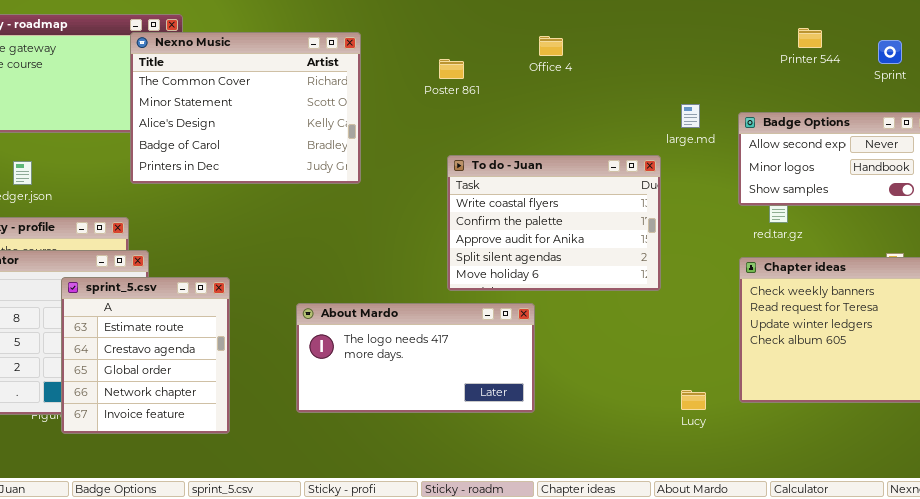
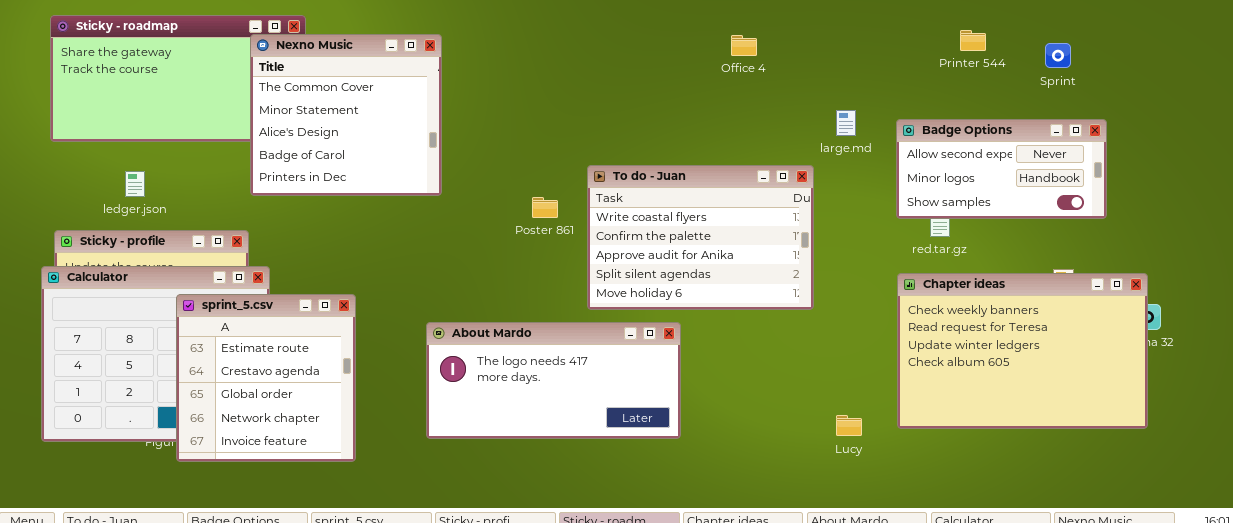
Nexno Music: [130,32,361,184] -> [250,34,442,196], resized
Office 4: [539,36,563,56] -> [731,35,757,56], moved
Poster 861: [439,59,464,79] -> [532,197,558,218], moved

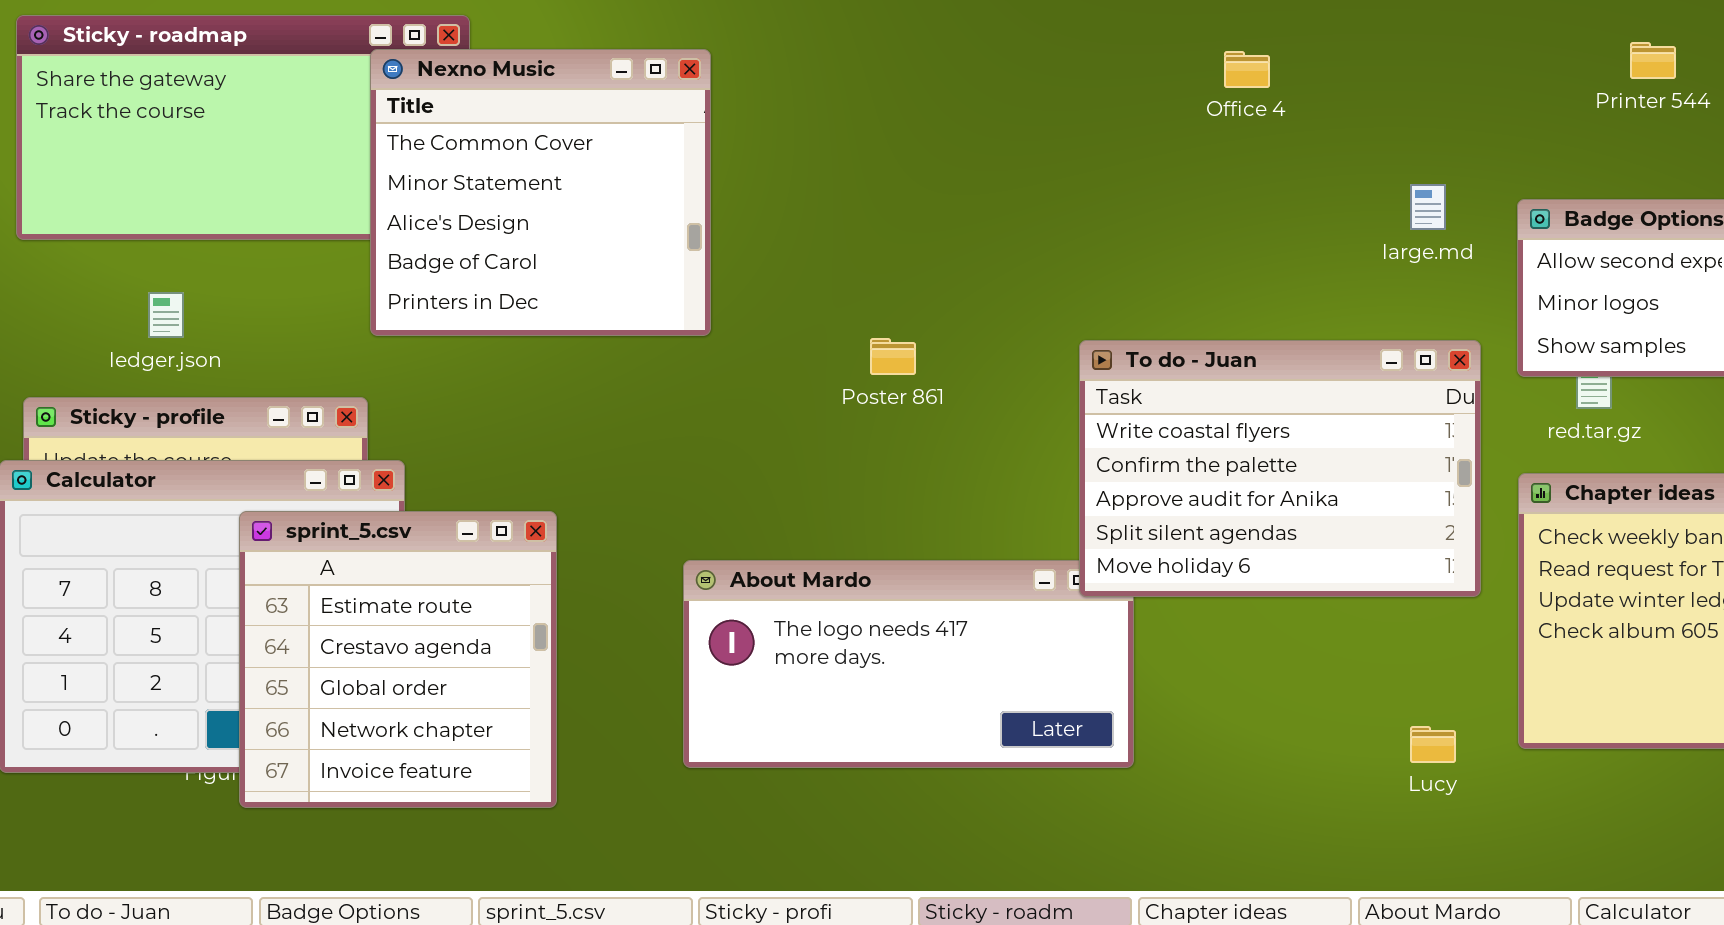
To do - Juan: [587,165,814,310] -> [1079,340,1481,597], moved

